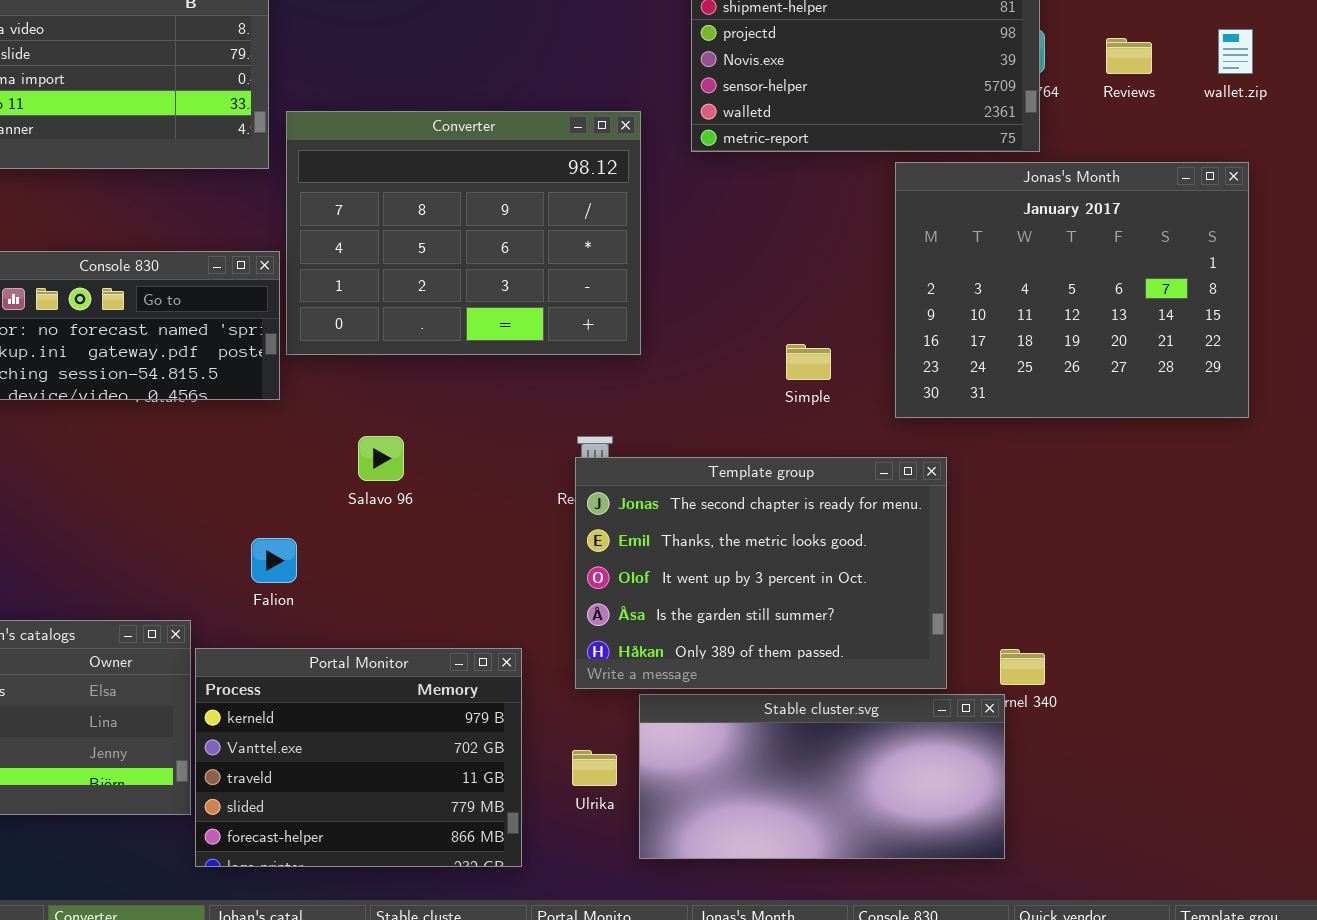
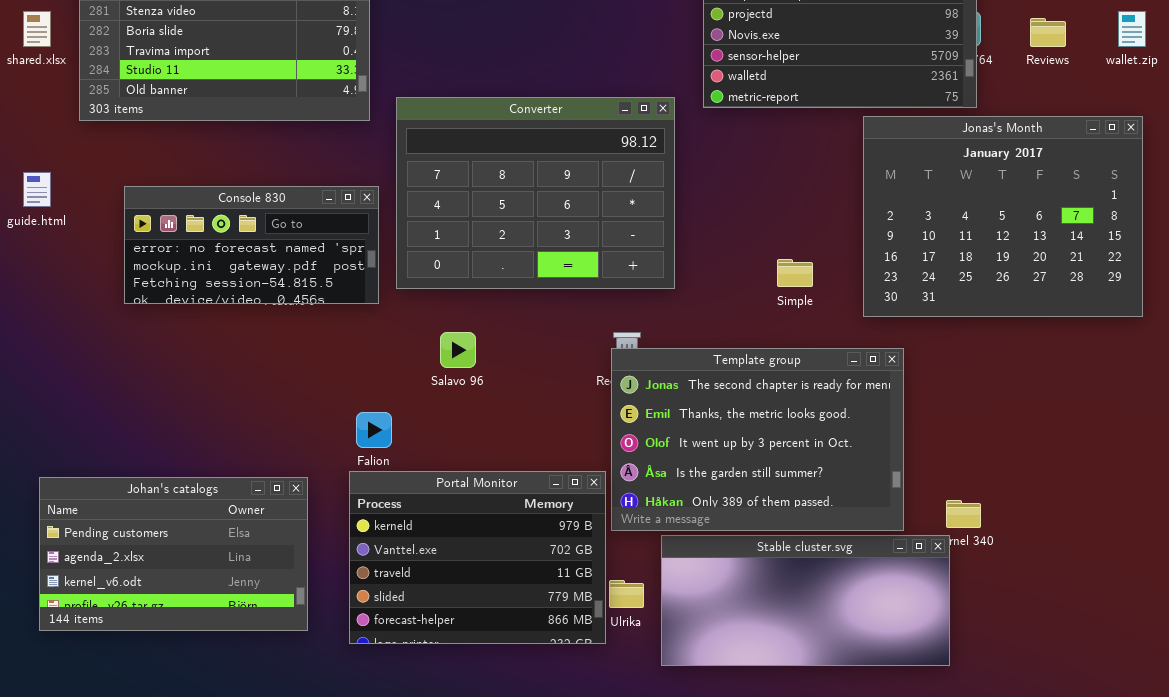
Converter: [286,111,641,355] -> [396,97,675,289], moved
Portal Monitor: [195,648,522,867] -> [349,471,606,644], moved

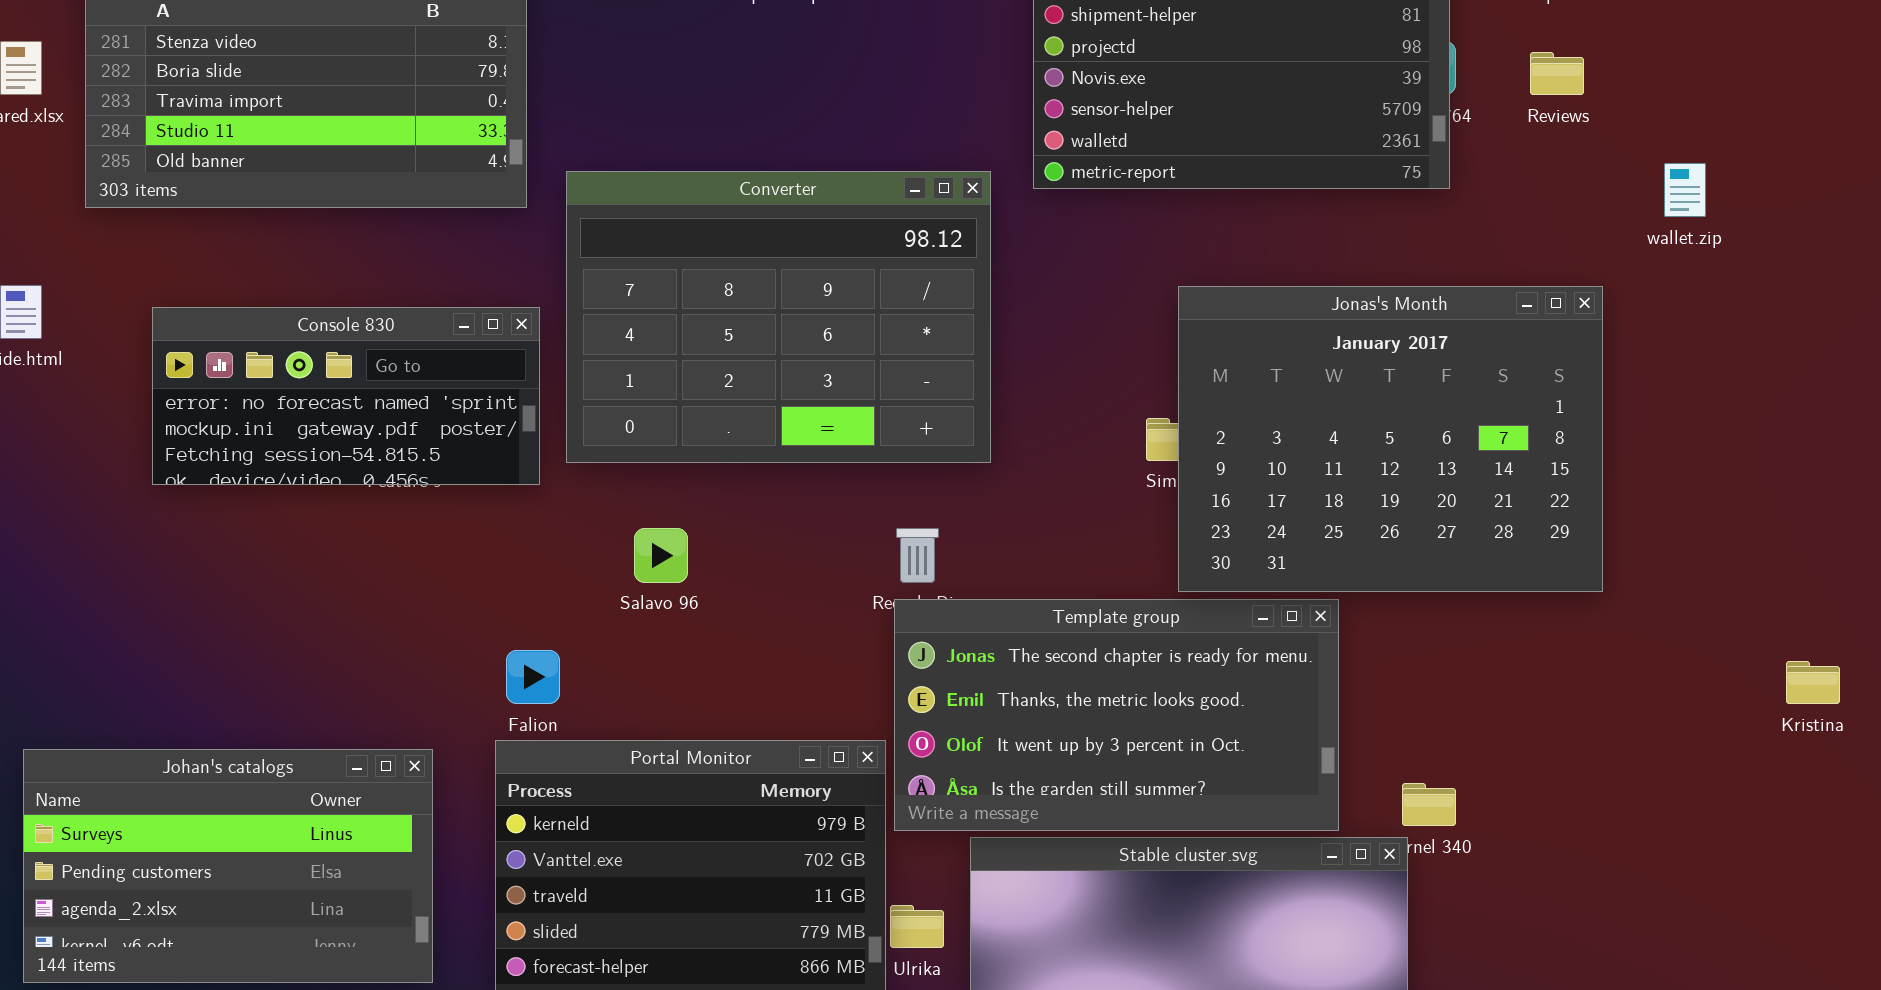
wallet.zip: [1118,11,1146,47] -> [1664,163,1706,217], moved
Jonas's Month: [863,116,1143,317] -> [1178,286,1603,592], moved
Template group: [611,348,904,531] -> [894,599,1339,831], resized
Johan's catalogs: [39,477,308,631] -> [23,749,433,983], scrolled up 1 row

